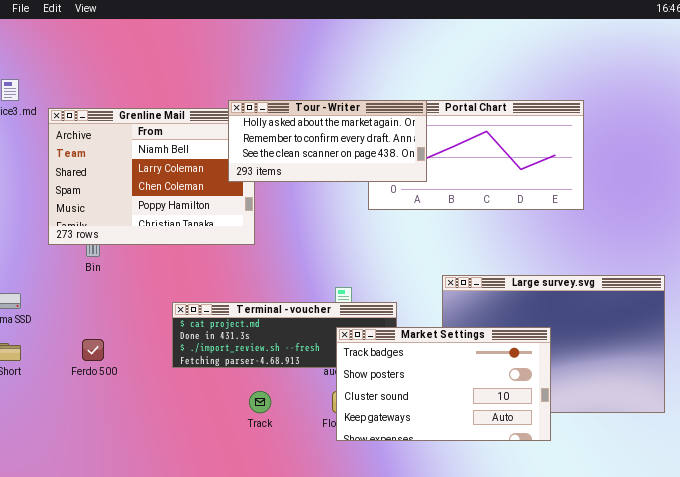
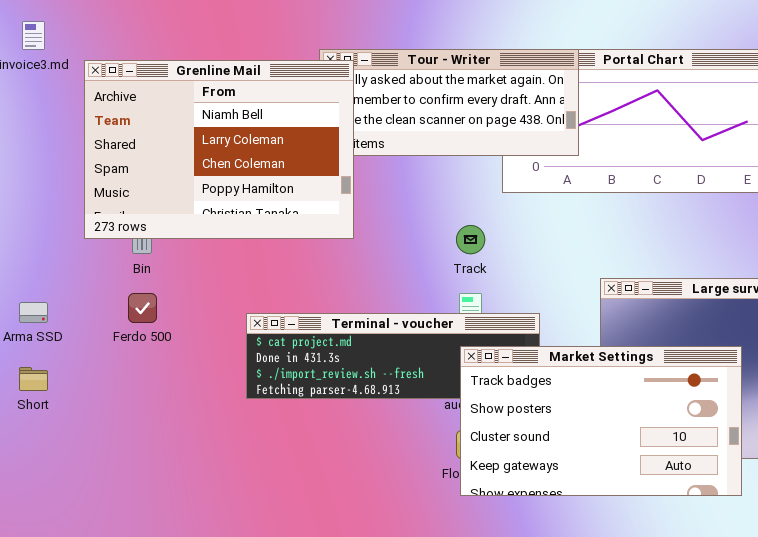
Grenline Mail: [48,108,255,245] -> [84,60,354,239], raised
Ferdo 500: [82,339,104,361] -> [128,293,157,323], moved
Track: [249,391,271,413] -> [456,225,485,254], moved

